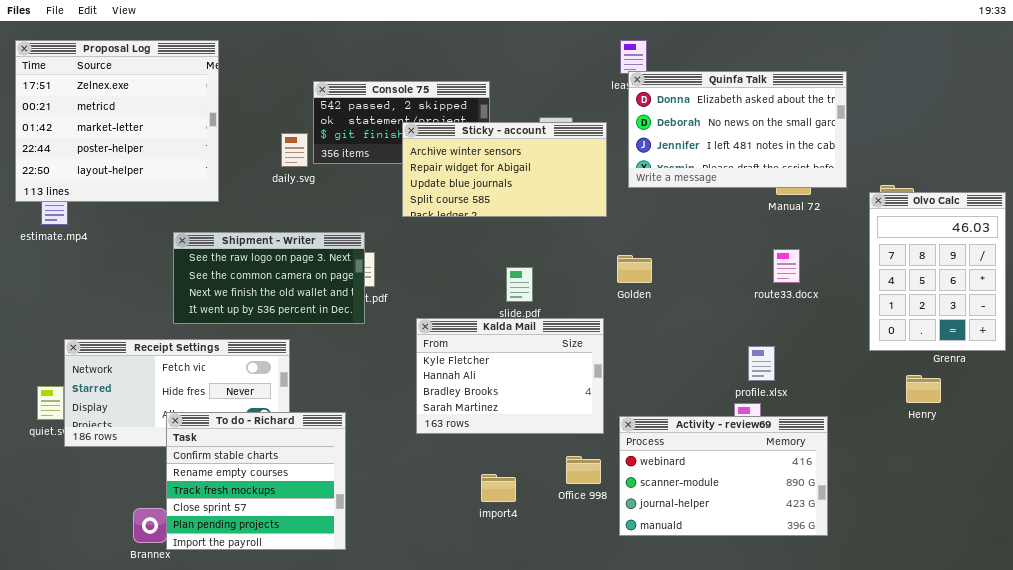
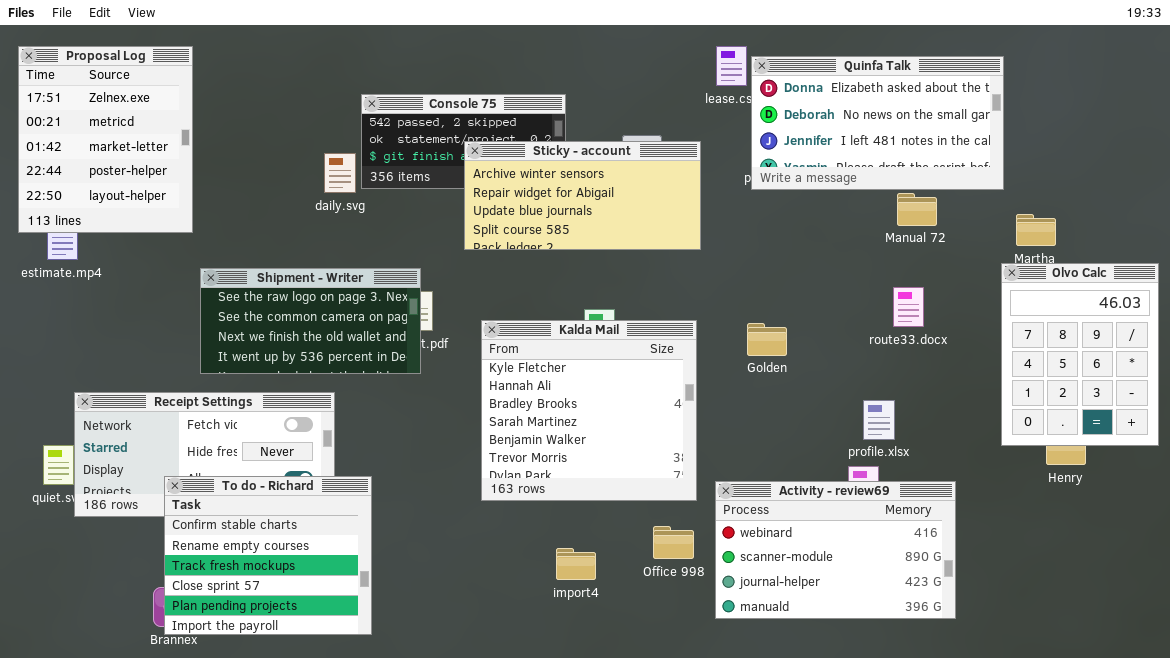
Proposal Log: [15,40,219,202] -> [18,46,193,233], resized
Quinfa Talk: [628,71,847,188] -> [751,56,1004,190], moved
Olvo Calc: [869,192,1006,351] -> [1001,263,1159,446], moved
Golden: [617,255,652,283] -> [747,323,787,356], moved
Kalda Mail: [416,318,604,434] -> [481,320,697,501], resized
To do - Richard: [166,412,346,550] -> [164,476,372,635], moved

